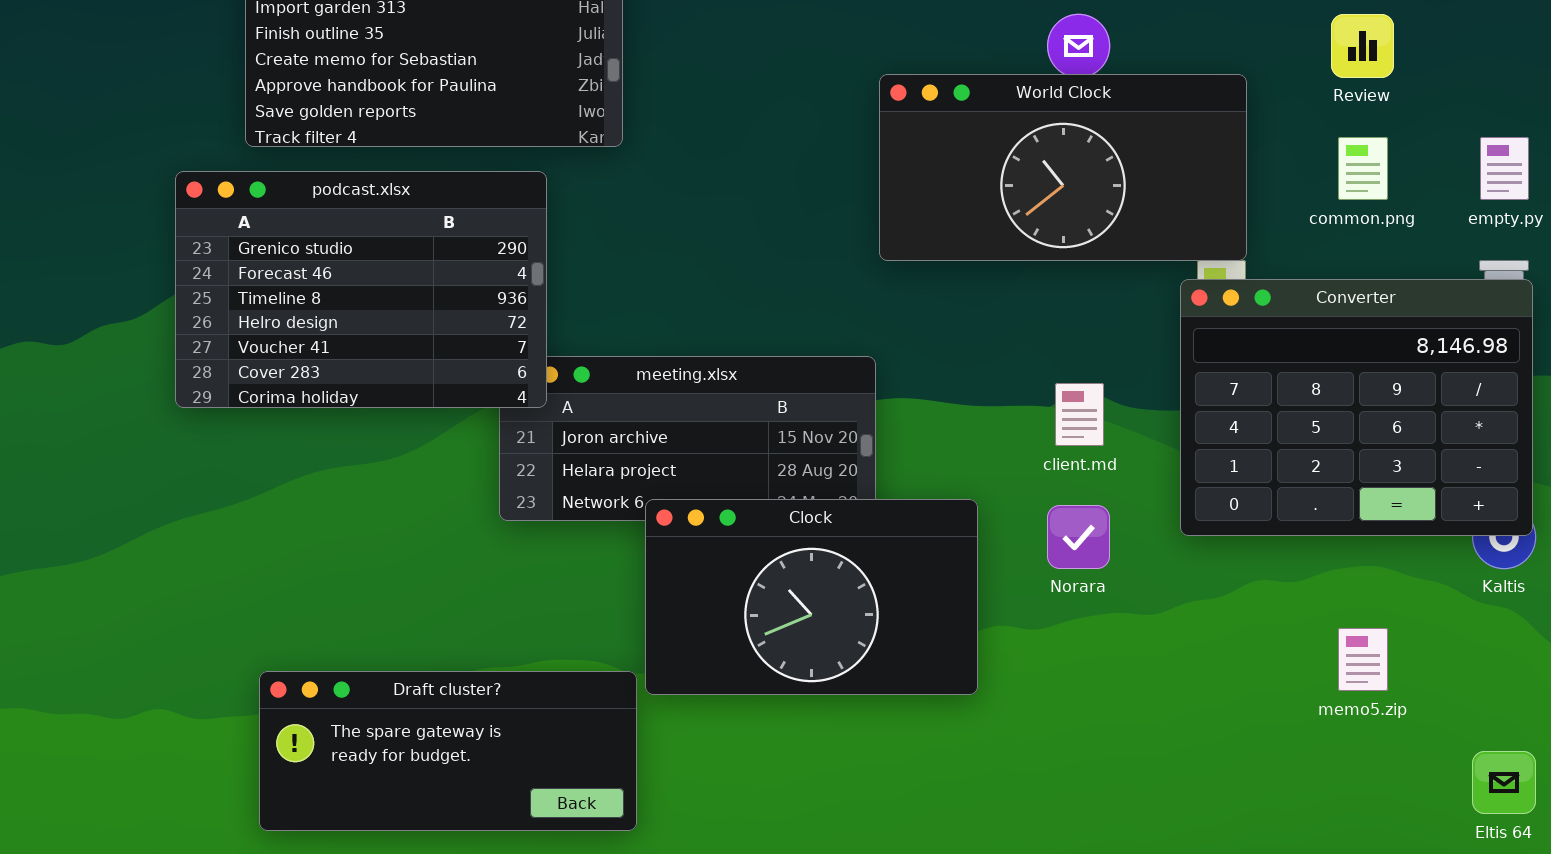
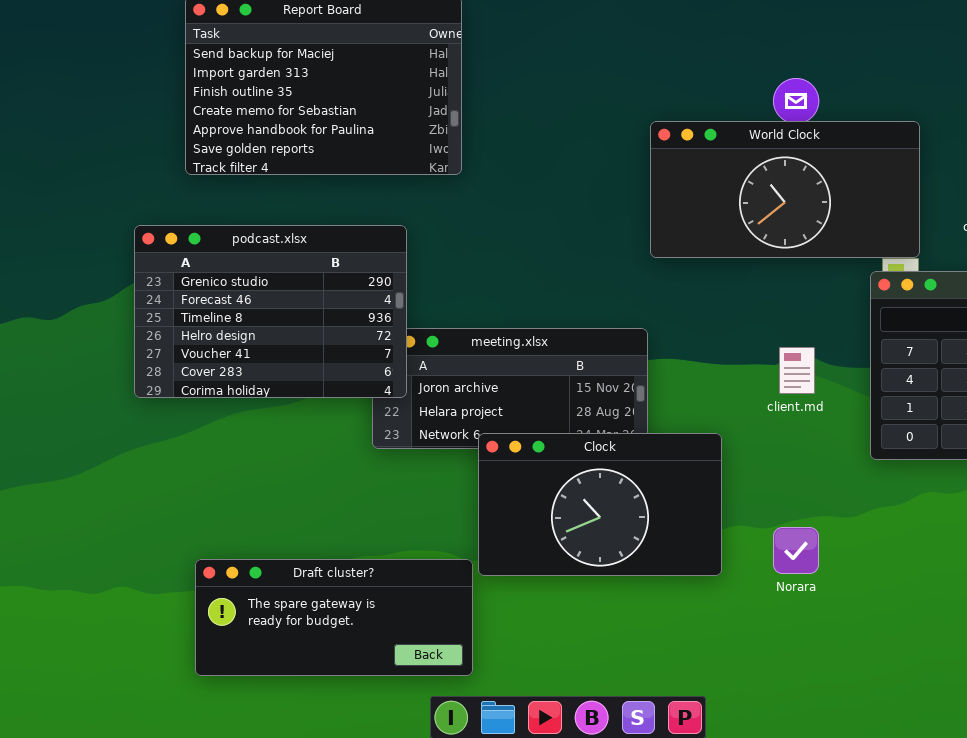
podcast.xlsx: [175,171,547,408] -> [134,225,407,398], moved
Norara: [1047,505,1110,569] -> [773,527,819,574], moved

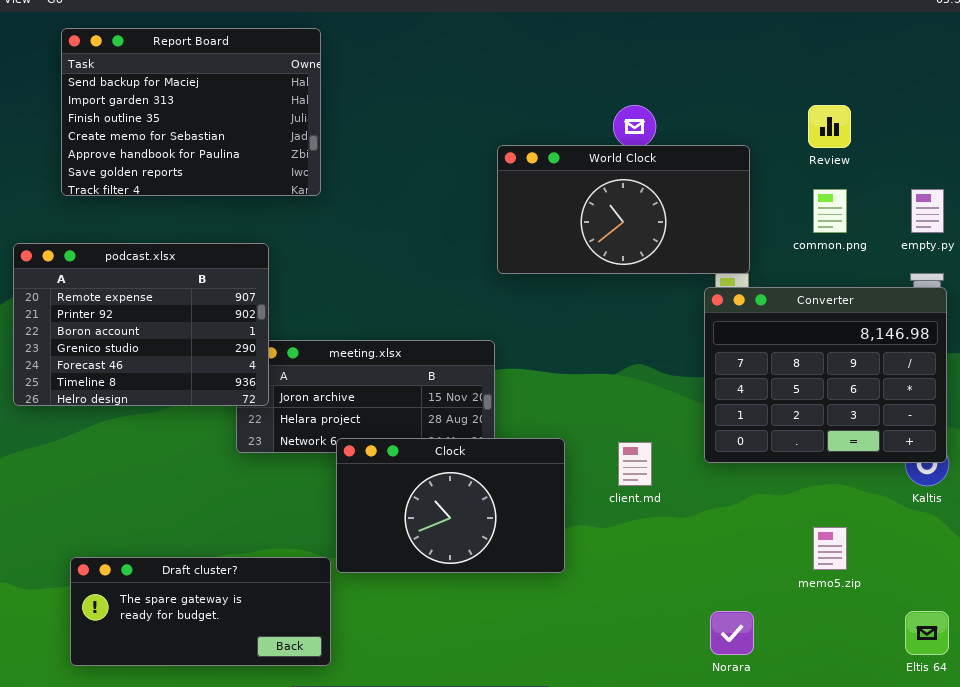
podcast.xlsx: [134,225,407,398] -> [13,243,269,406], scrolled up 3 rows
client.md: [779,347,815,394] -> [618,442,652,486], moved
Norara: [773,527,819,574] -> [710,611,754,655], moved

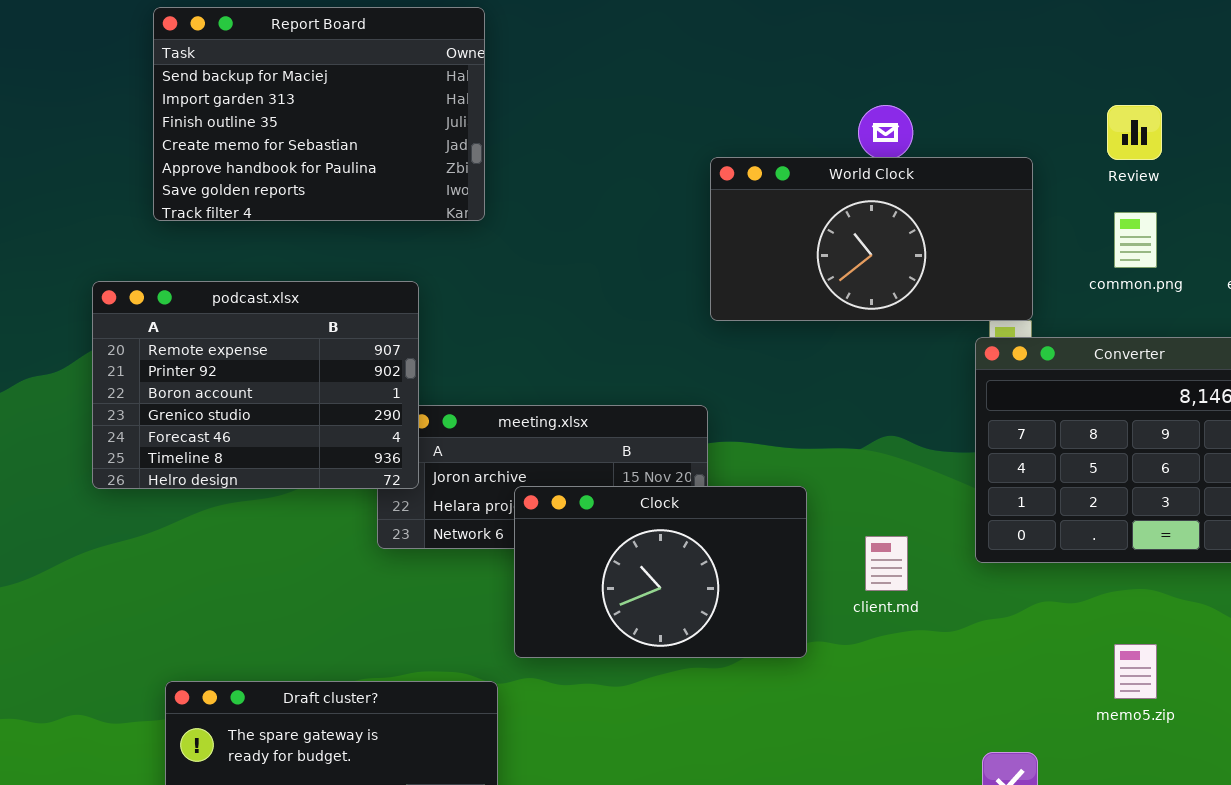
Clock: [336,438,565,573] -> [514,486,807,658], moved

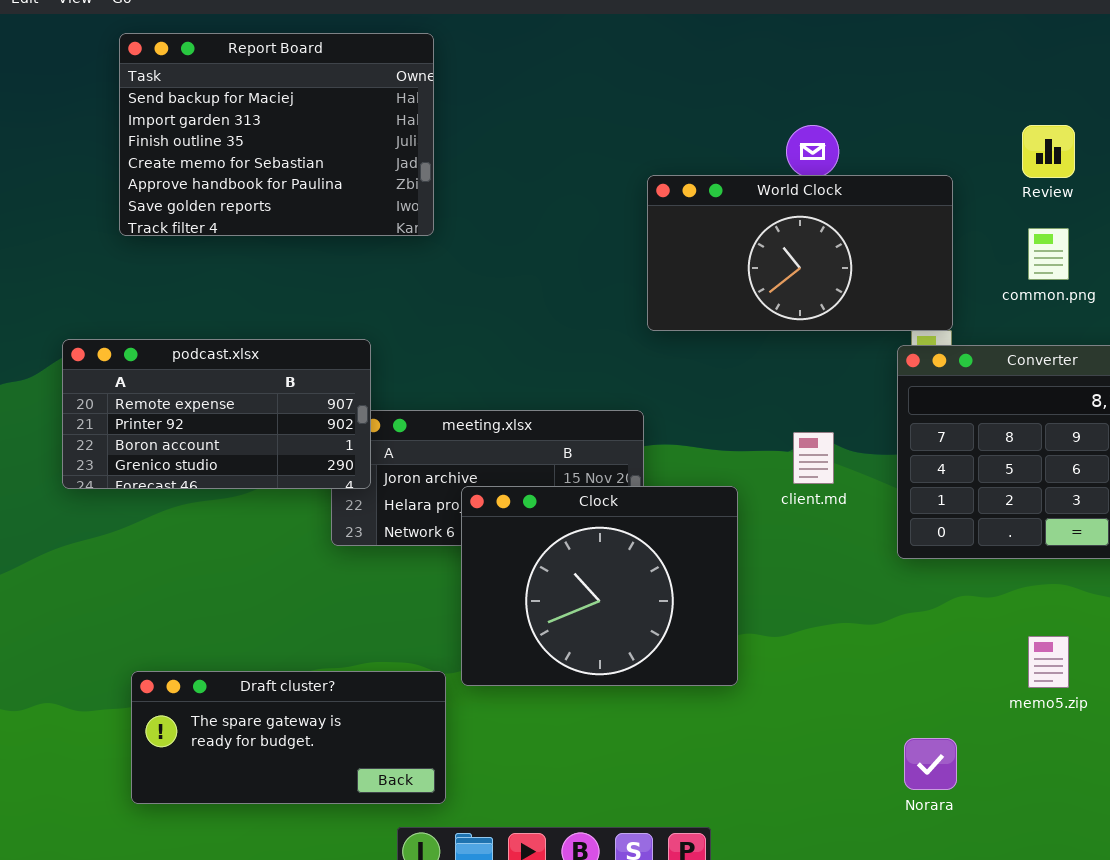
podcast.xlsx: [92,281,419,489] -> [62,339,371,489], resized
Clock: [514,486,807,658] -> [461,486,738,686], resized
client.md: [865,536,908,591] -> [793,432,834,484], moved

